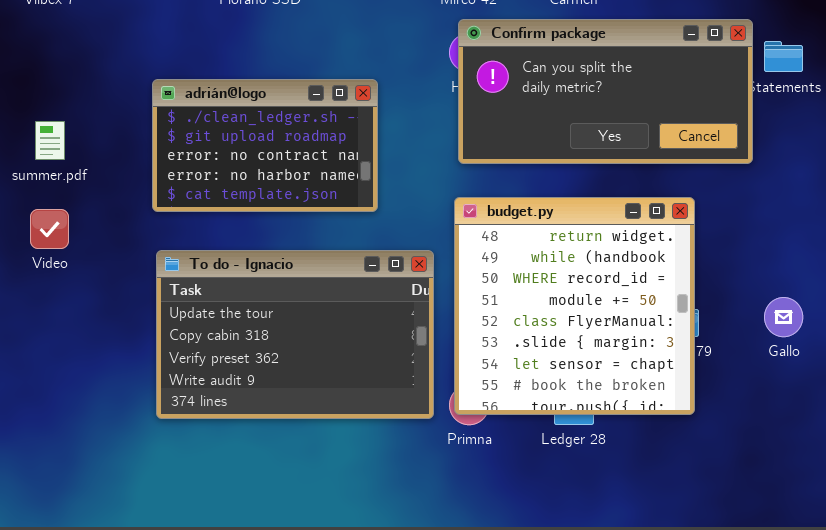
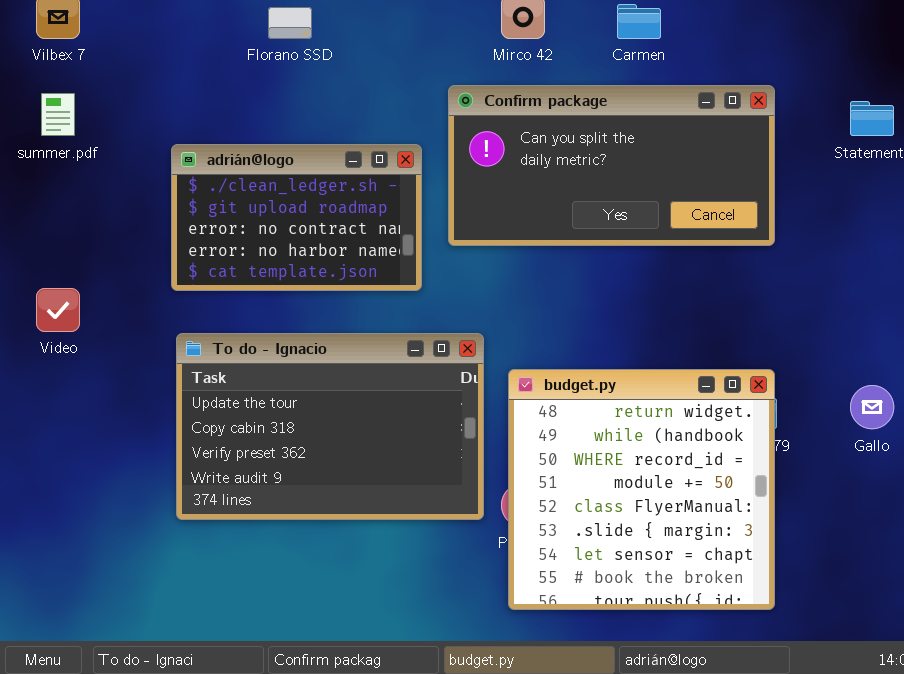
Confirm package: [458,19,753,164] -> [448,85,775,246], moved
summer.pdf: [35,121,65,160] -> [41,93,75,136], moved
budget.py: [454,197,695,415] -> [508,369,775,610], moved

